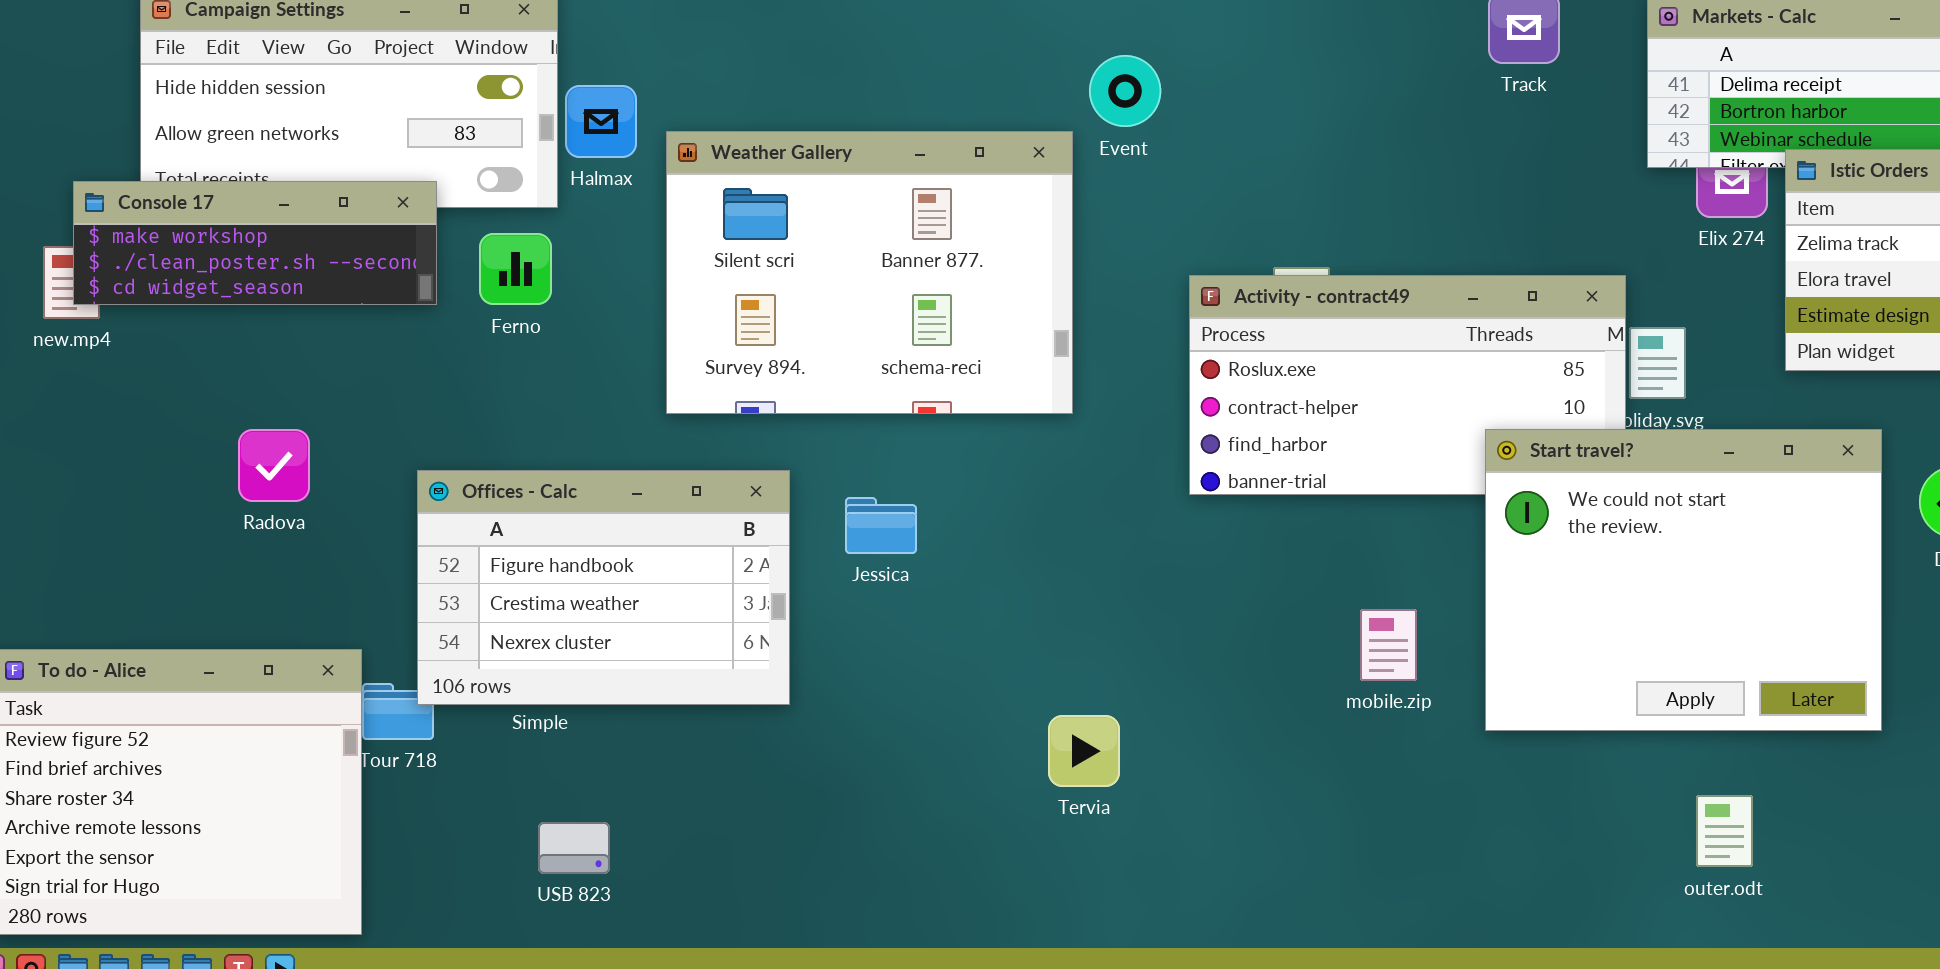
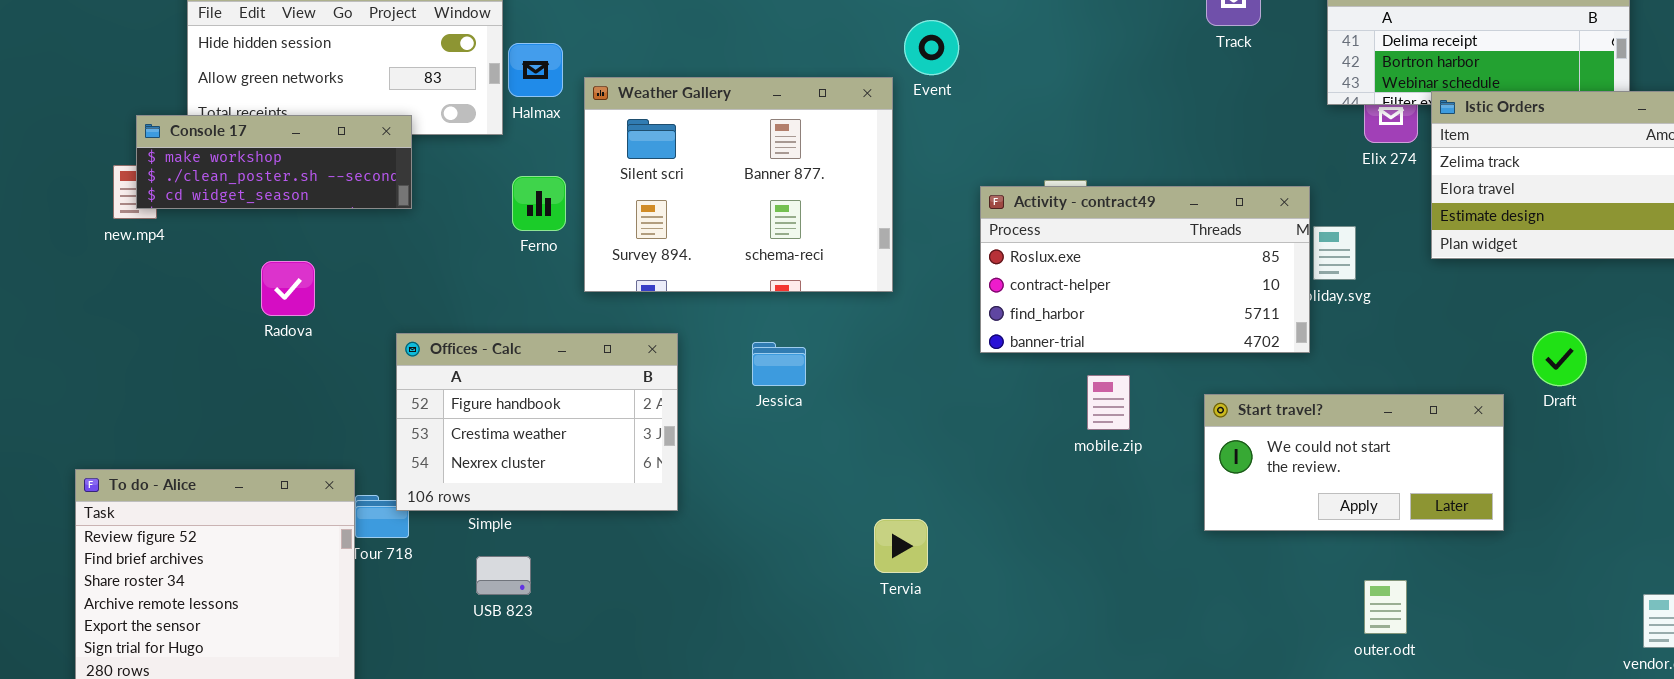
Ferno: [479,233,552,305] -> [512,176,566,231], moved
Radova: [238,429,310,502] -> [261,261,315,316], moved
Start travel?: [1485,429,1882,731] -> [1204,394,1504,531], resized
Jessica: [845,497,917,554] -> [752,342,806,386], moved
mobile.zip: [1360,609,1417,681] -> [1087,375,1130,430], moved
USB 823: [538,822,610,874] -> [476,556,531,595], moved

